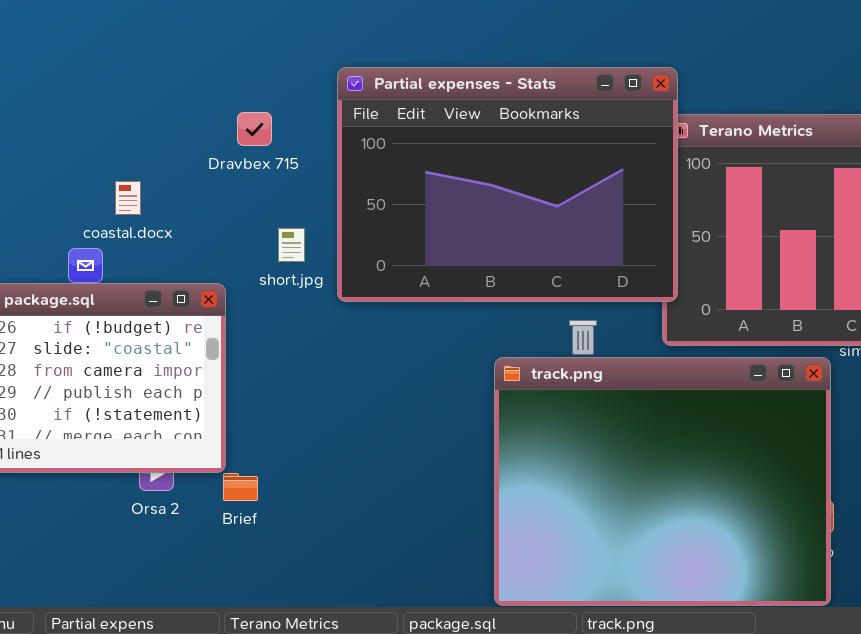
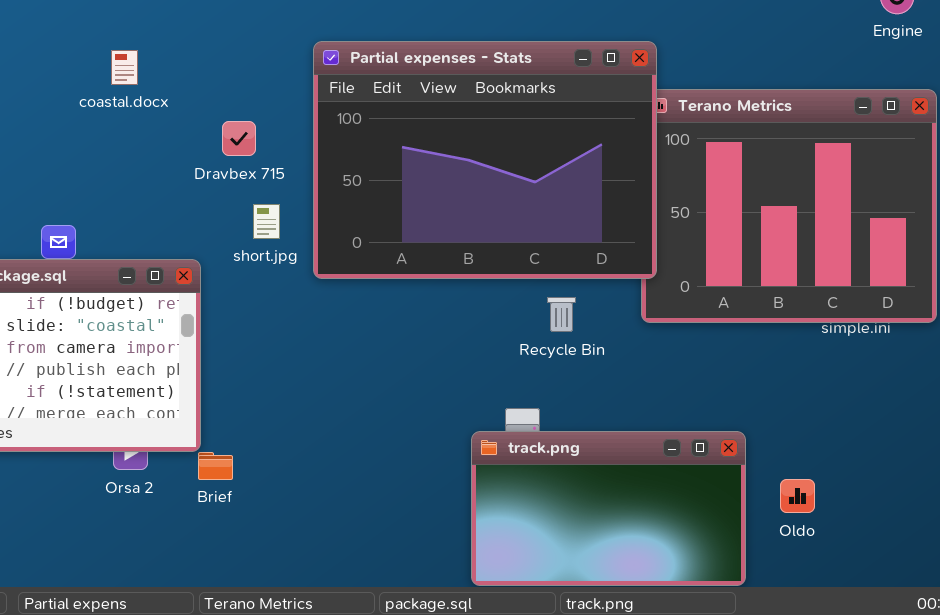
Dravbex 715: [237,112,272,146] -> [222,121,256,156], moved
coastal.docx: [115,181,141,215] -> [111,50,138,85], moved
track.png: [494,357,831,606] -> [471,431,746,586], resized

